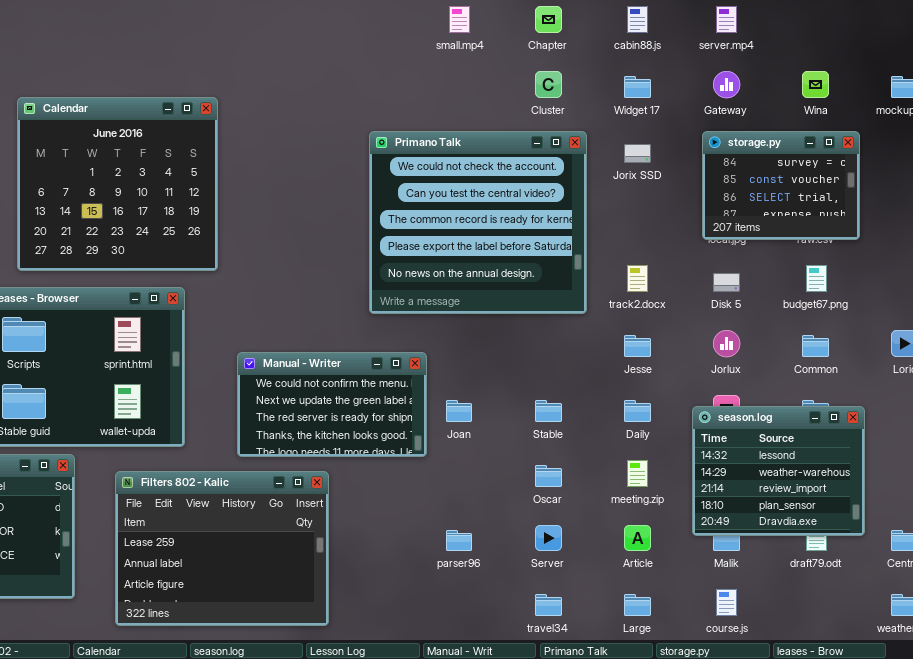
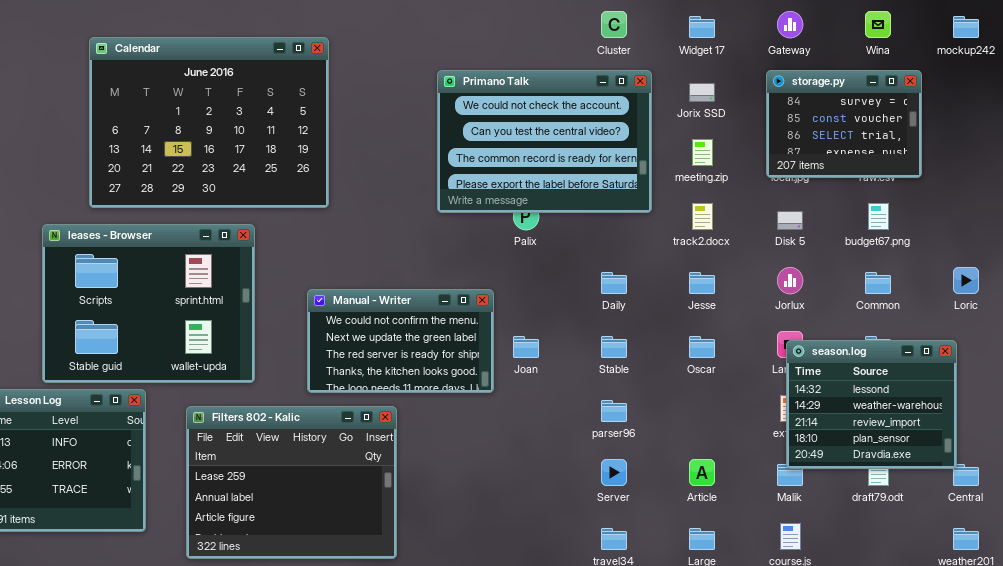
Calendar: [17,97,218,271] -> [89,37,329,208], resized
Primano Talk: [369,131,587,314] -> [437,70,652,213], resized
Daily: [624,400,651,422] -> [601,272,627,294], moved
season.log: [692,406,865,536] -> [786,340,957,469], moved
meeting.zip: [627,460,648,487] -> [692,139,713,166], moved
Oscar: [535,465,562,487] -> [689,336,715,358], moved
parser96: [446,530,472,551] -> [601,400,627,422], moved

